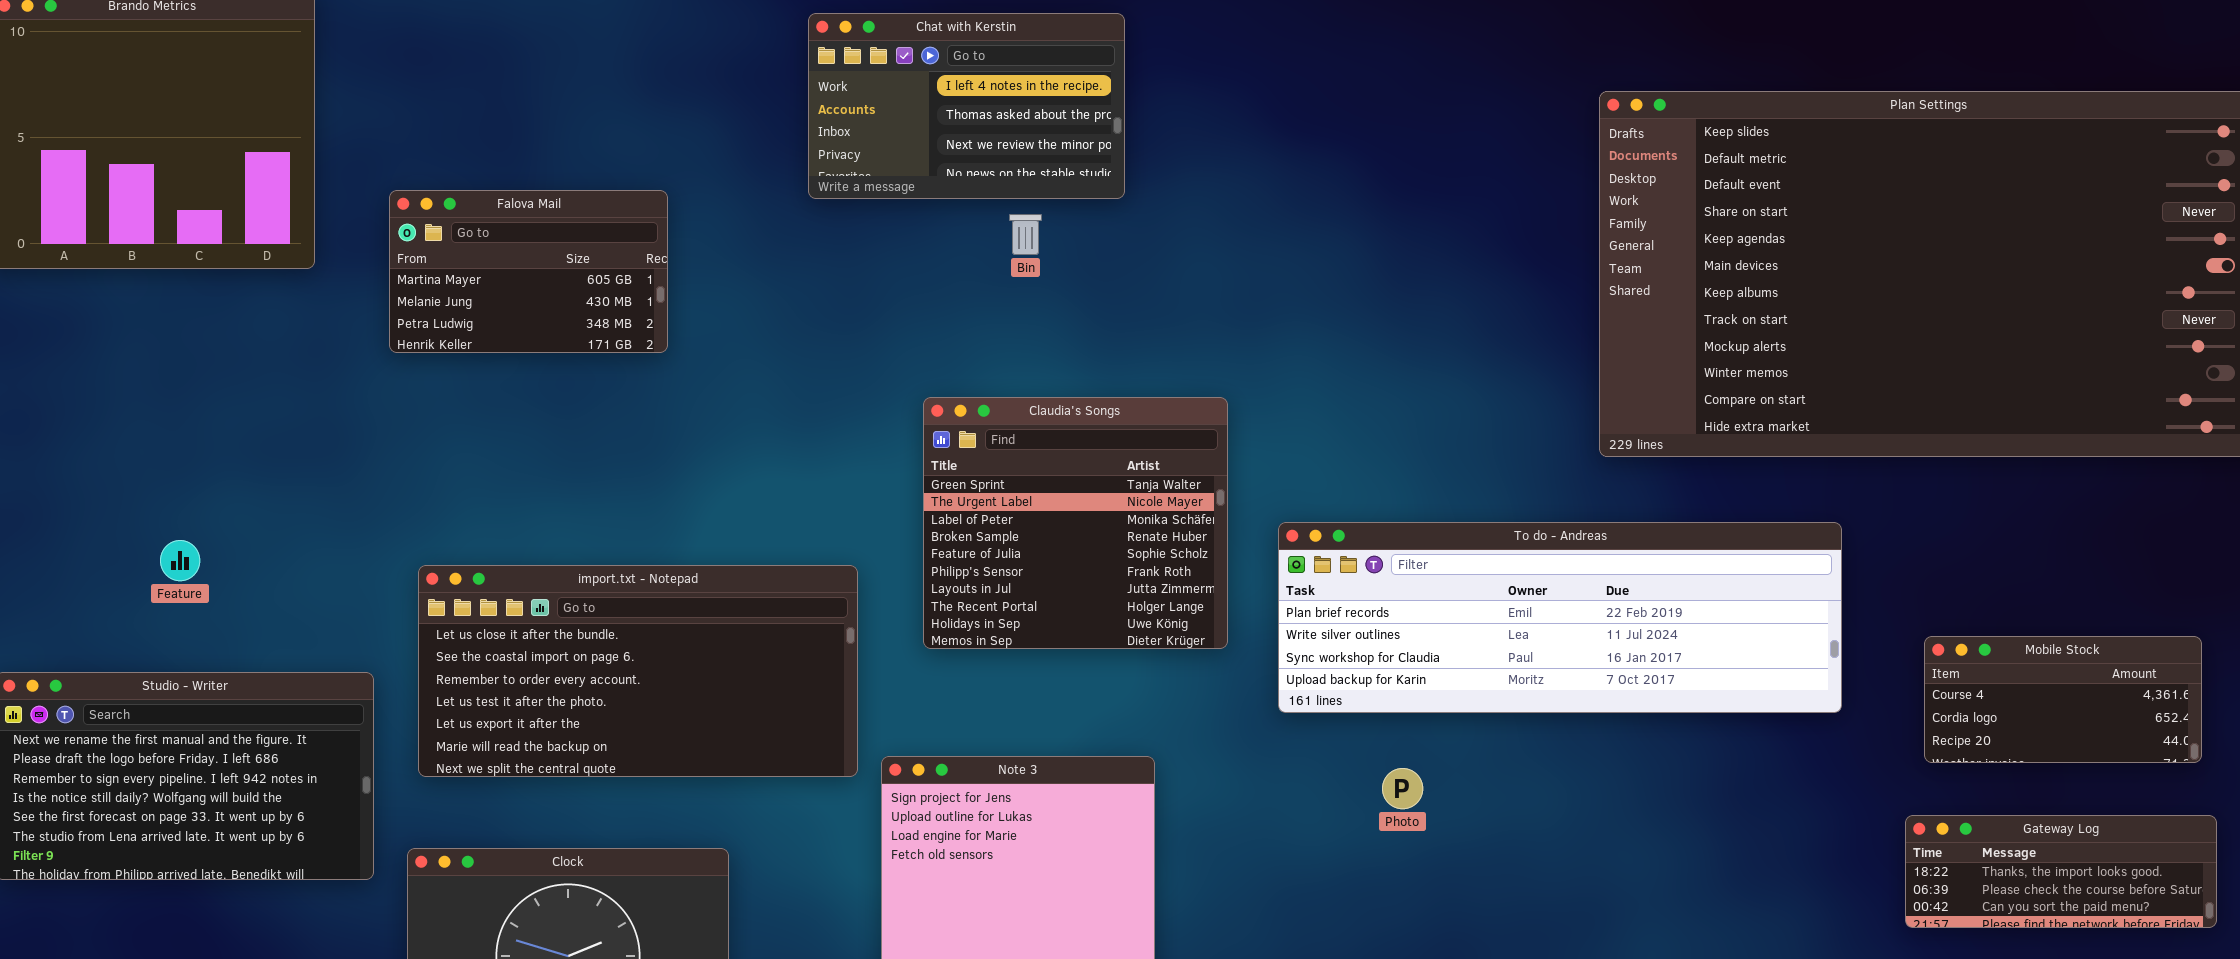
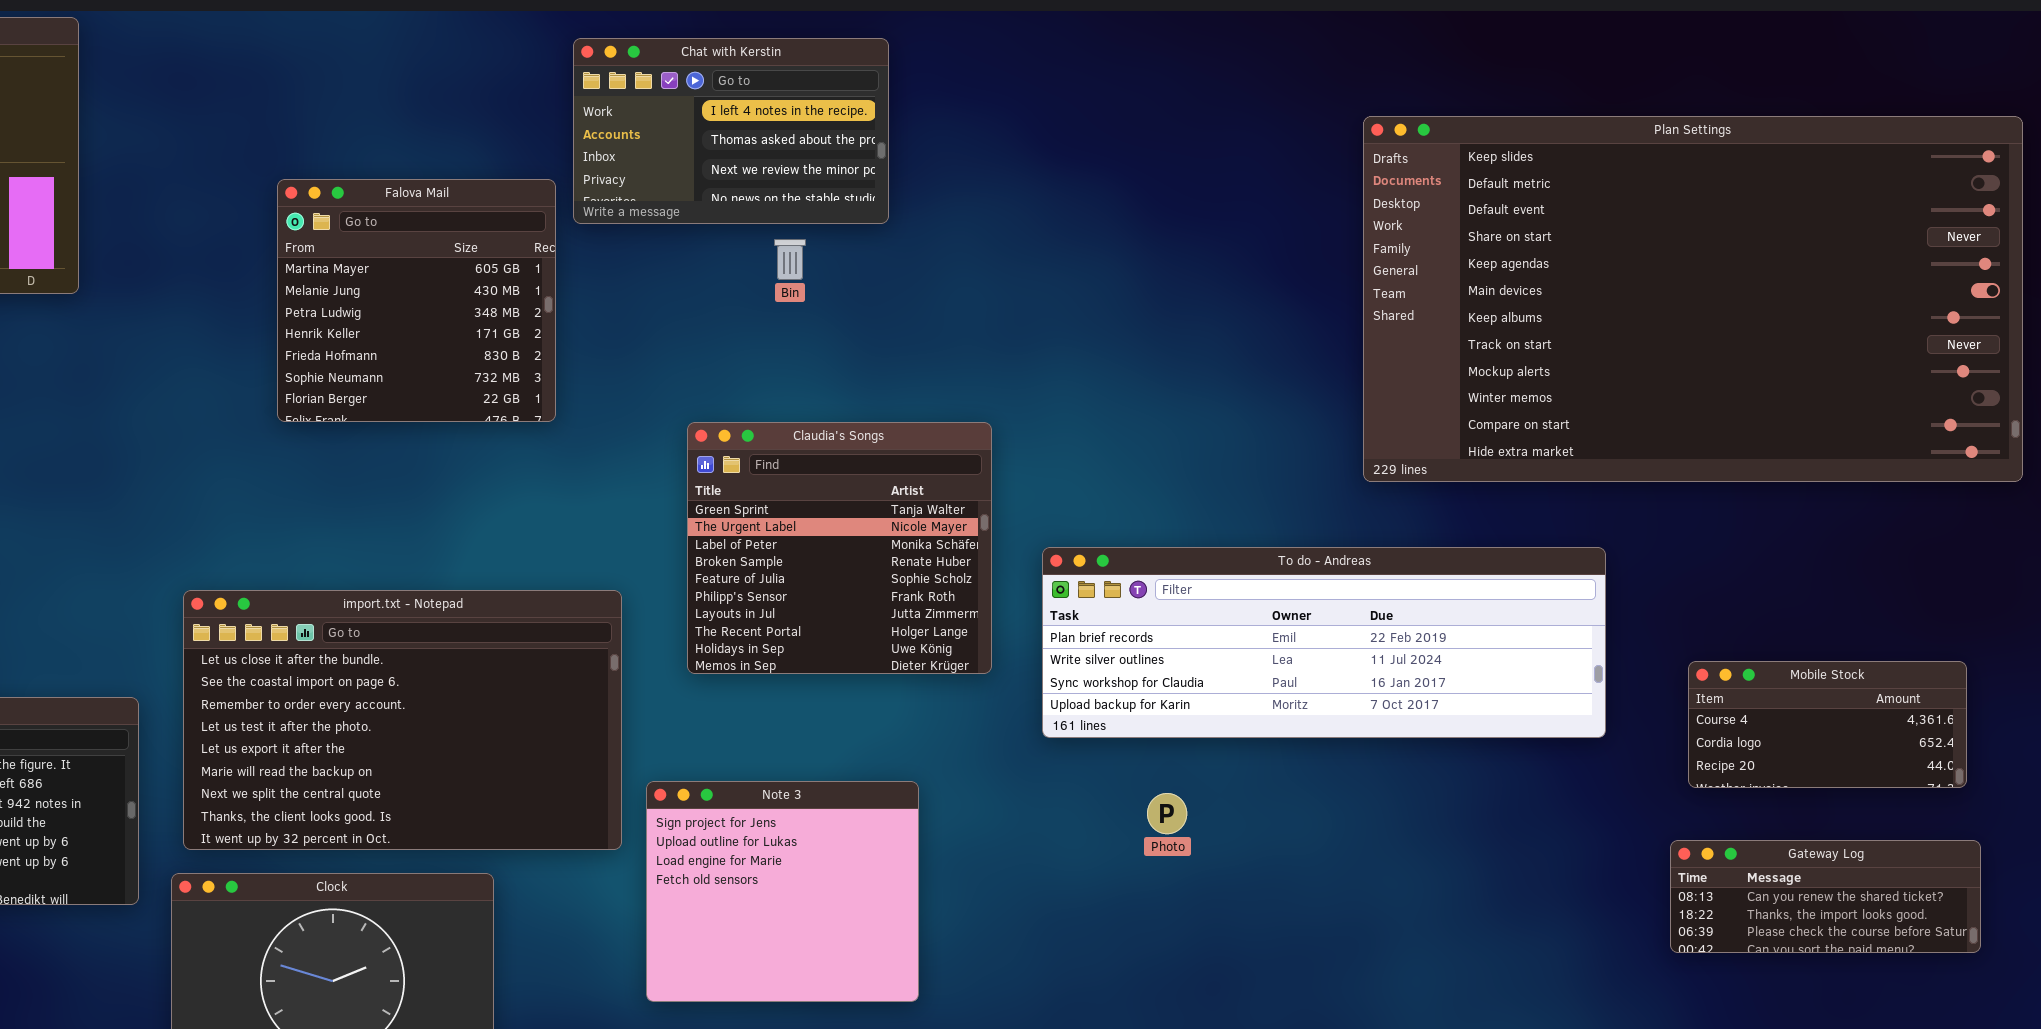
Falova Mail: [389,190,668,353] -> [277,179,556,422], moved, resized
import.txt - Notepad: [418,565,858,777] -> [183,590,622,850], resized
Gateway Log: [1905,815,2217,928] -> [1670,840,1981,953], scrolled up 1 row

